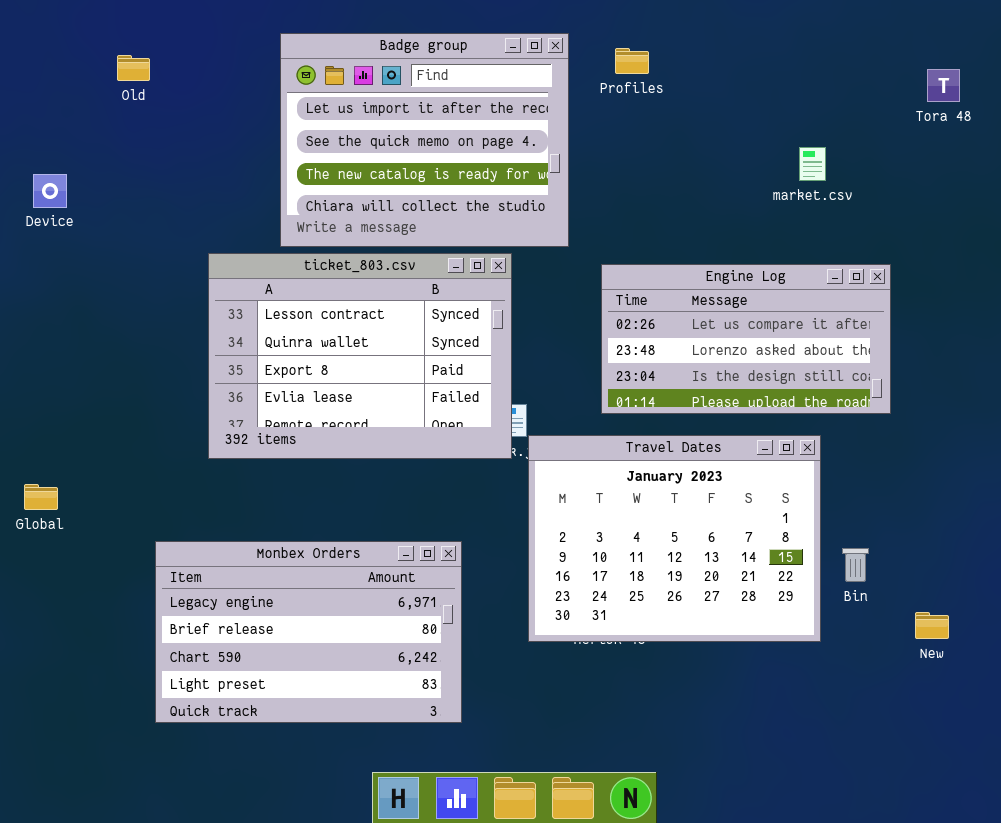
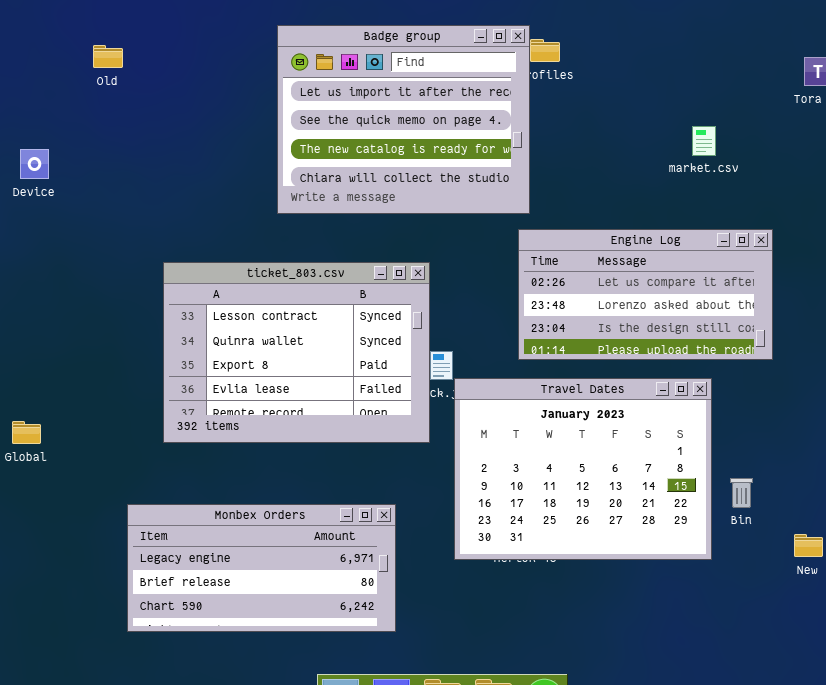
Badge group: [280,33,569,247] -> [277,25,530,214], moved
ticket_803.csv: [208,253,512,459] -> [163,262,430,443], moved
Monbex Orders: [155,541,462,723] -> [127,504,396,632], resized

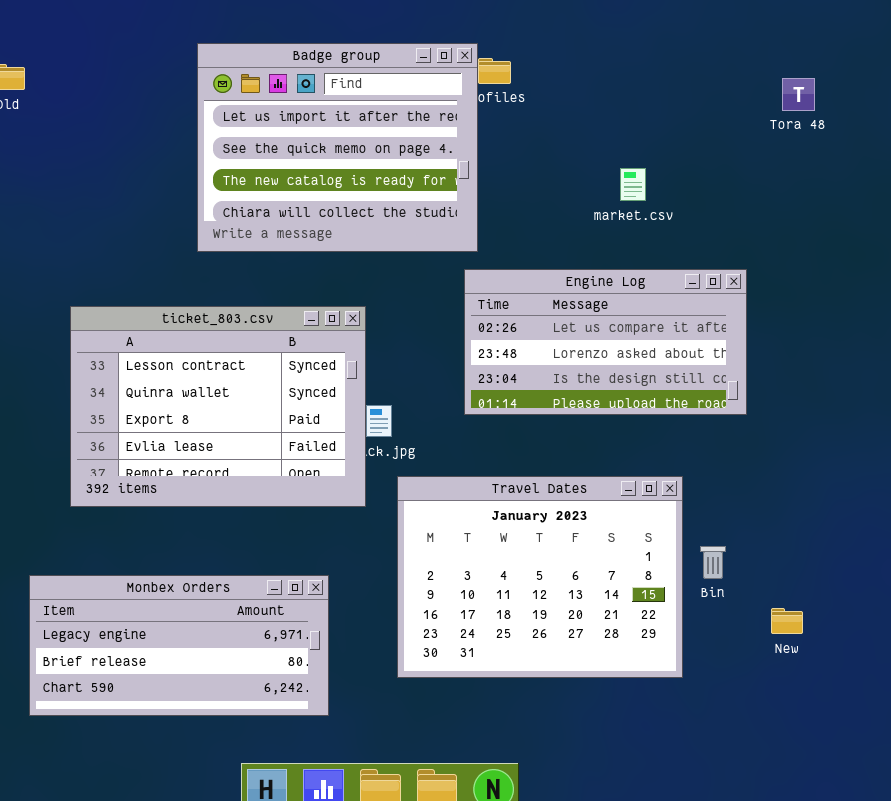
market.csv: [692,126,716,156] -> [620,168,646,201], moved
Travel Dates: [454,378,712,560] -> [397,476,683,678], moved

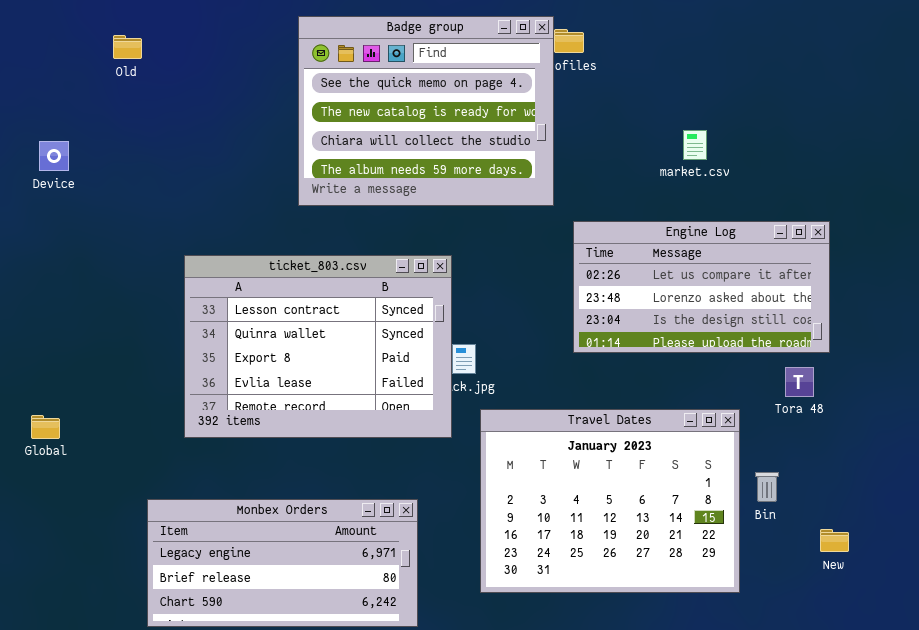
Badge group: [197,43,478,252] -> [298,16,554,206], scrolled down 1 row
Tora 48: [782,78,815,111] -> [785,367,814,397], moved
Engine Log: [464,269,747,415] -> [573,221,830,353], moved

